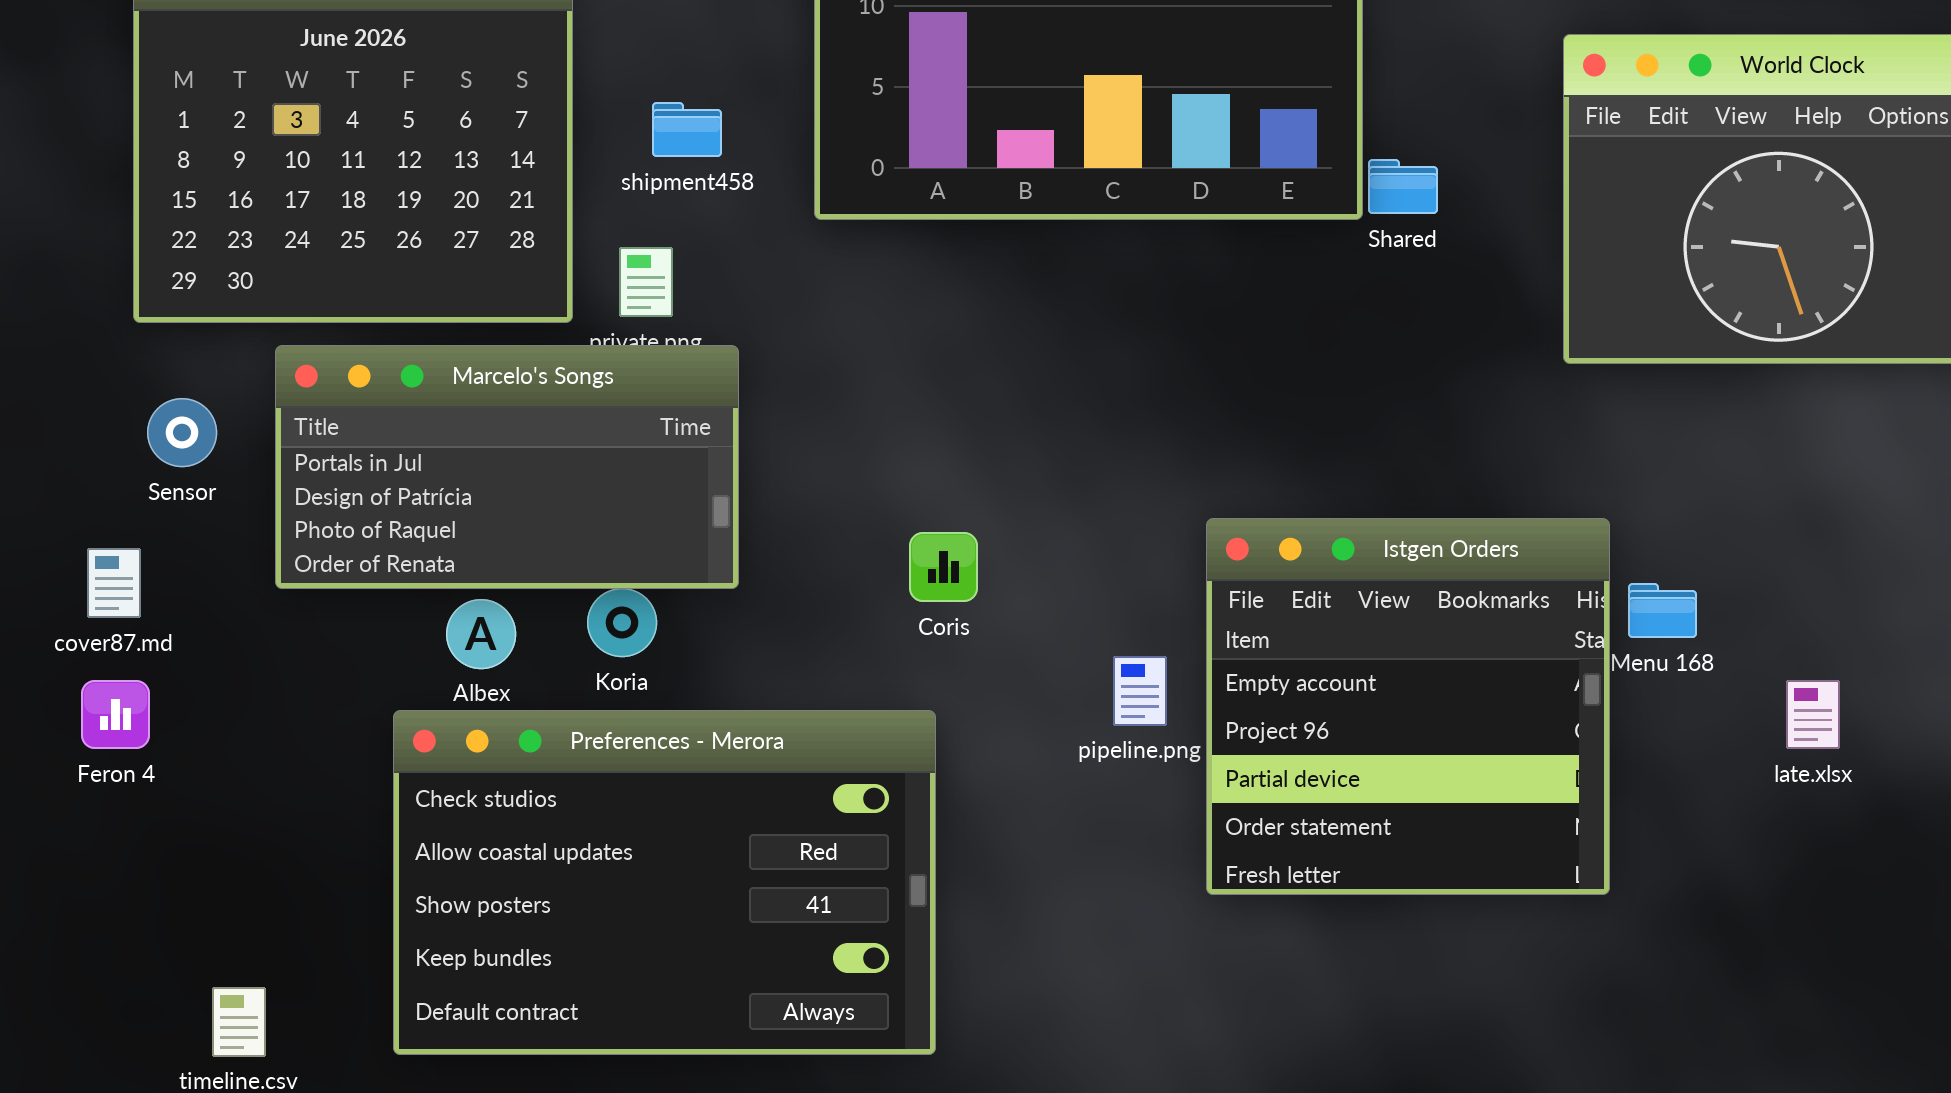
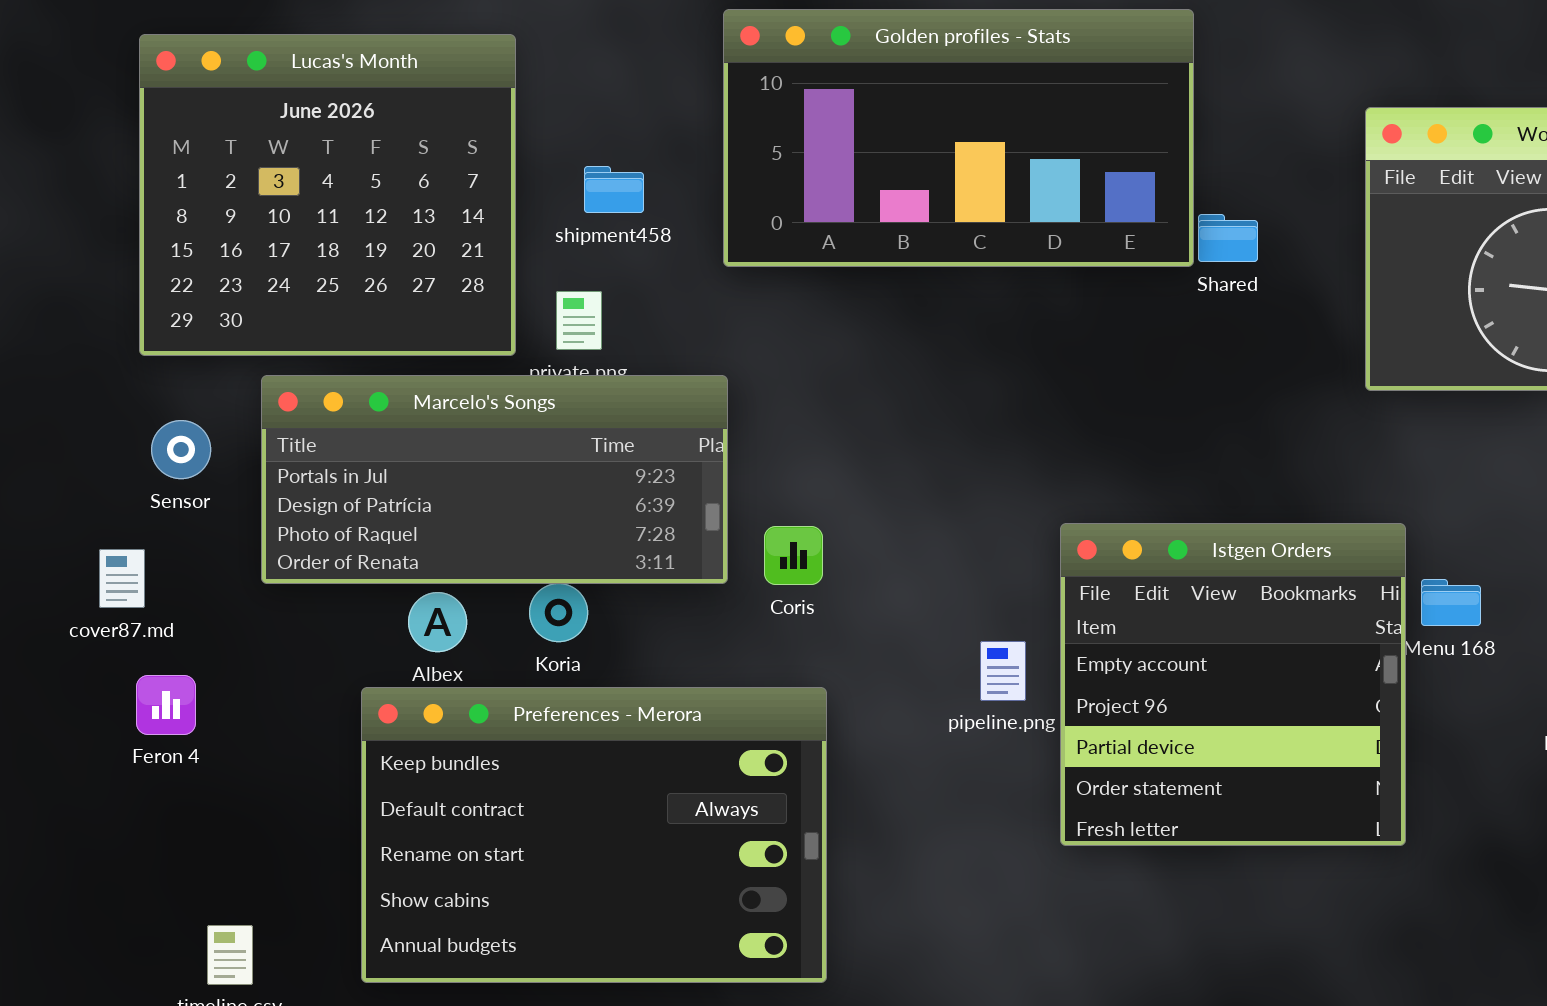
Marcelo's Songs: [275,345,739,589] -> [261,375,728,584], resized
Coris: [909,532,978,602] -> [764,526,823,585], moved
Feron 4: [81,680,150,749] -> [136,675,196,735], moved
Preferences - Merora: [393,710,936,1055] -> [361,687,827,983], scrolled down 3 rows

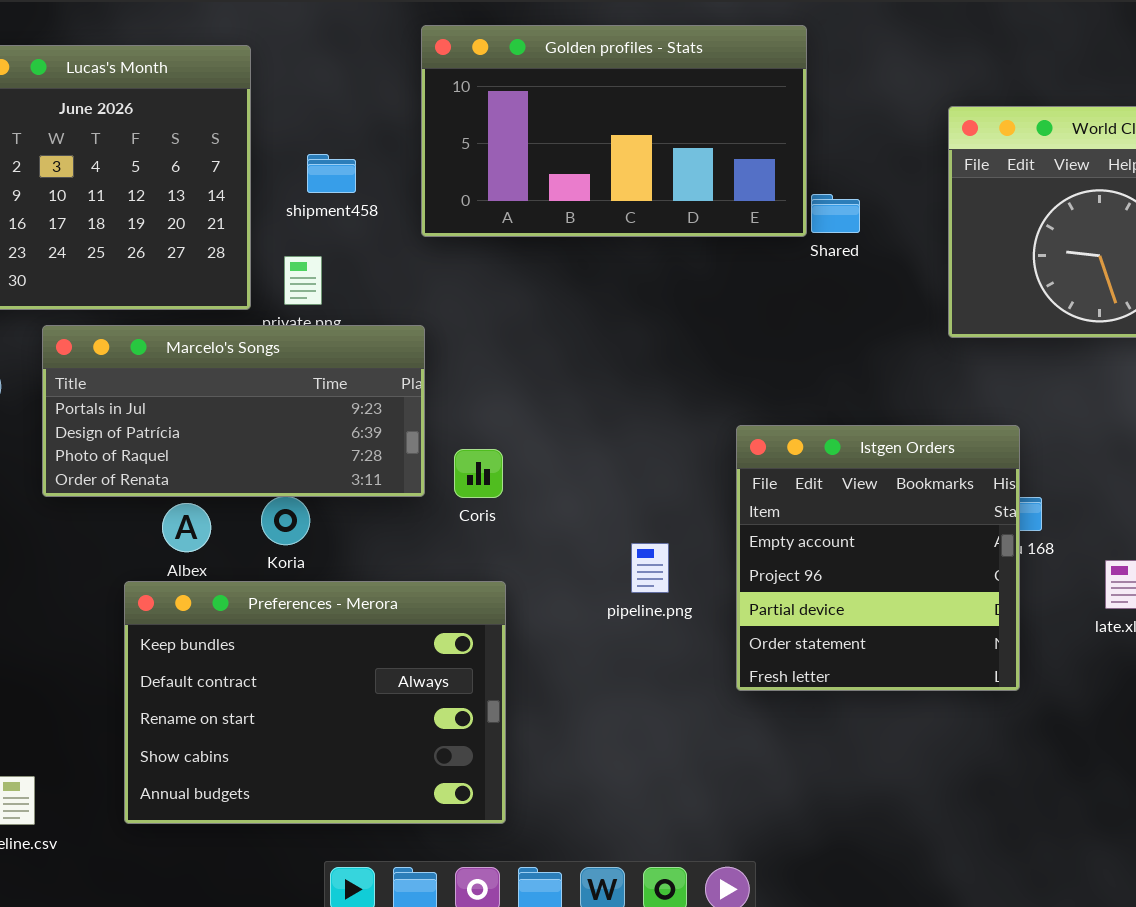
Istgen Orders: [1060,523,1406,846] -> [736,425,1020,691], moved

